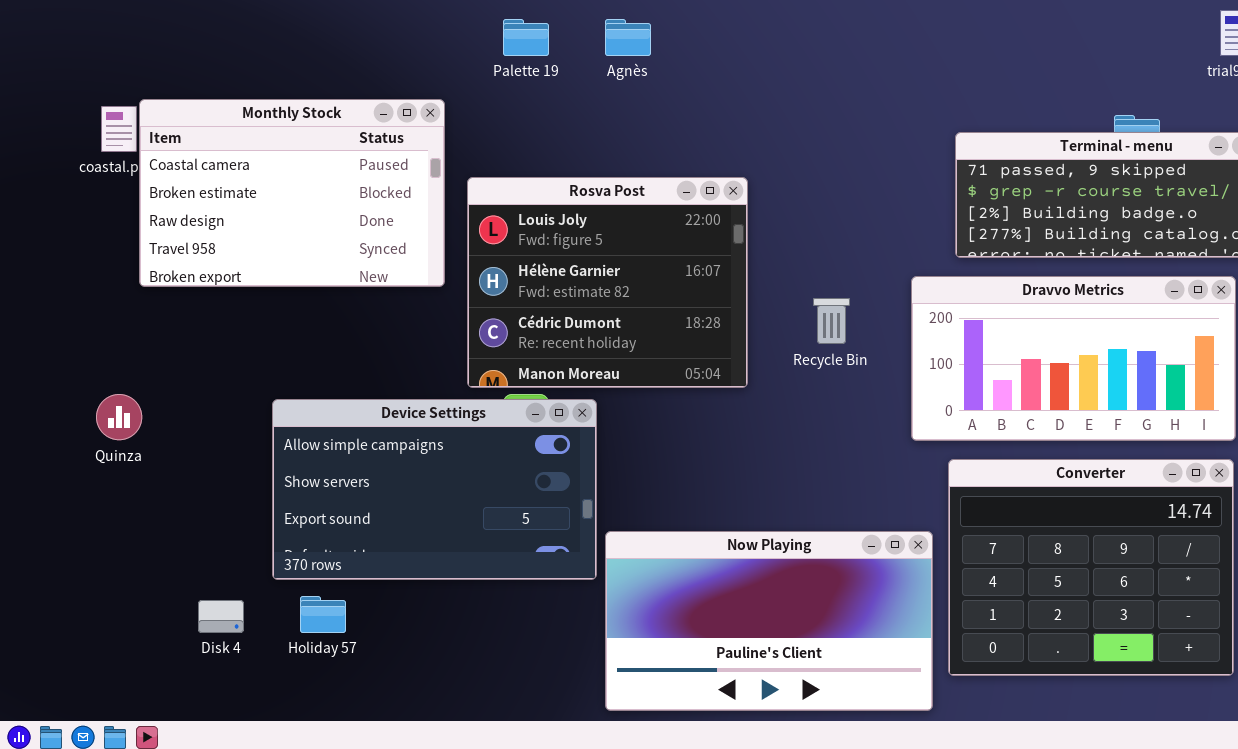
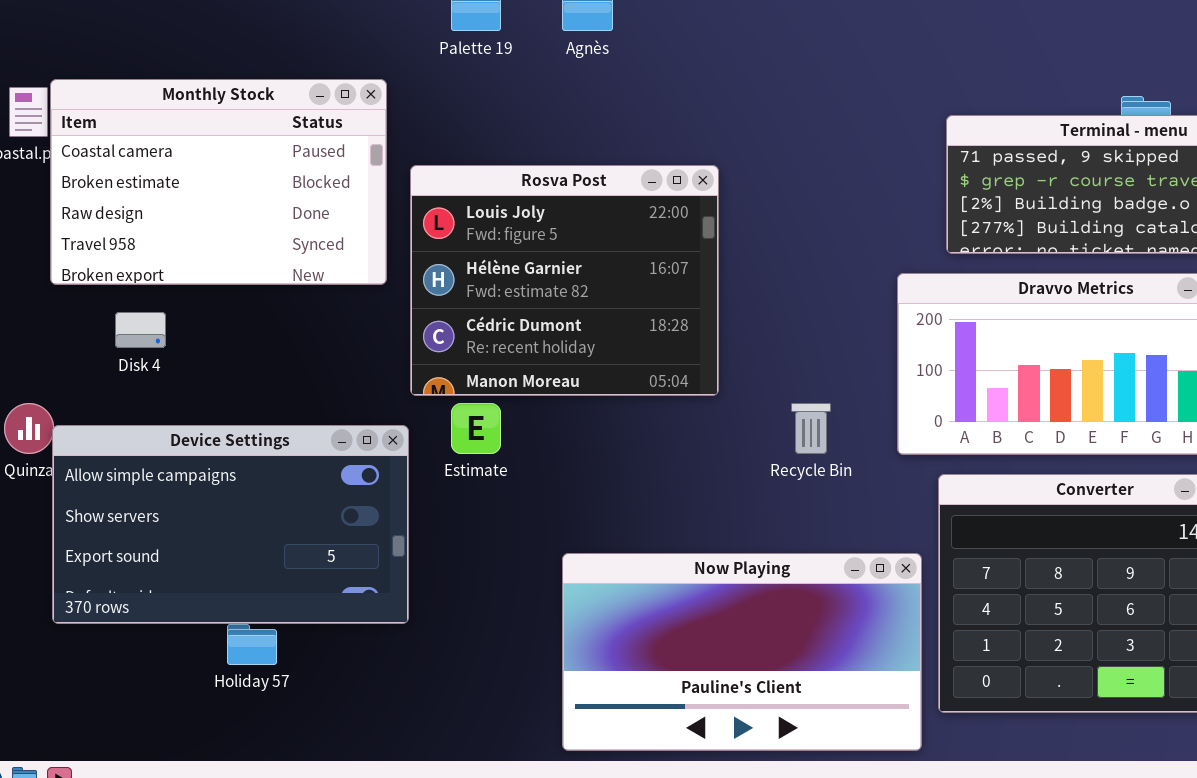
Recycle Bin: [813,298,850,344] -> [791,403,831,454], moved
Device Settings: [272,399,597,580] -> [52,425,409,624], moved
Disk 4: [198,600,244,633] -> [115,312,166,348], moved

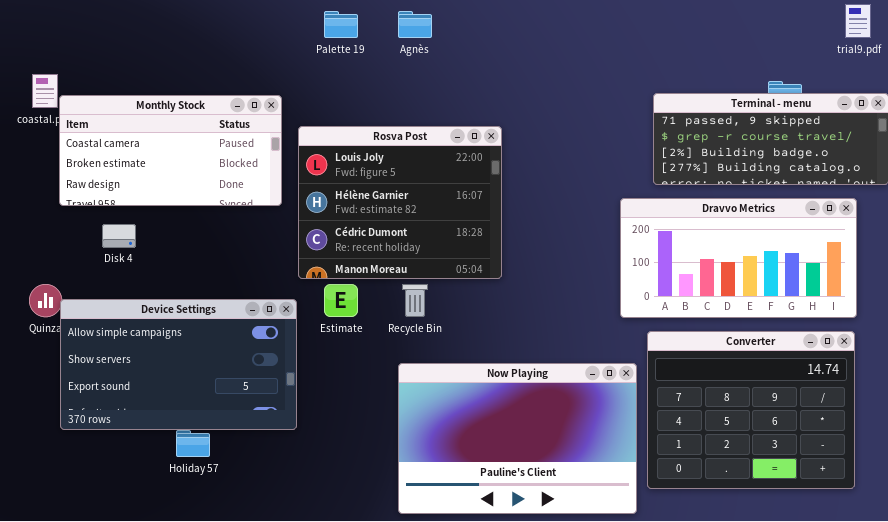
Monthly Stock: [50,79,387,285] -> [59,95,282,206], resized
Recycle Bin: [791,403,831,454] -> [402,284,428,317], moved
Now Playing: [562,553,922,751] -> [398,363,637,514], resized

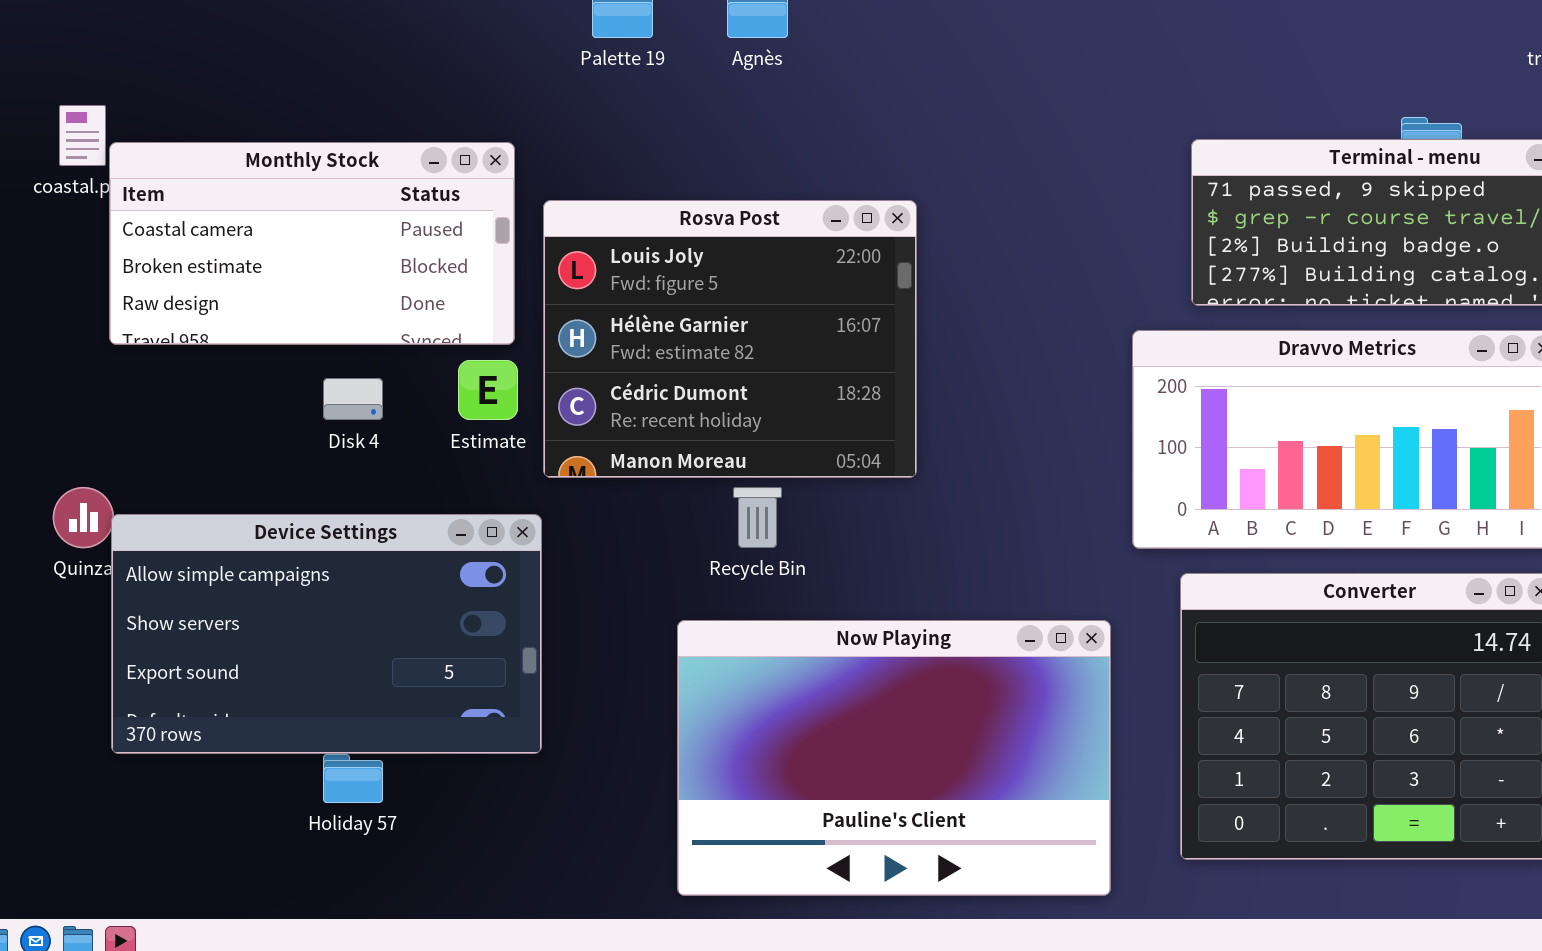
Disk 4: [102,224,136,248] -> [323,378,383,420], moved
Estimate: [324,284,358,317] -> [458,360,518,420], moved
Now Playing: [398,363,637,514] -> [677,620,1111,896], moved

